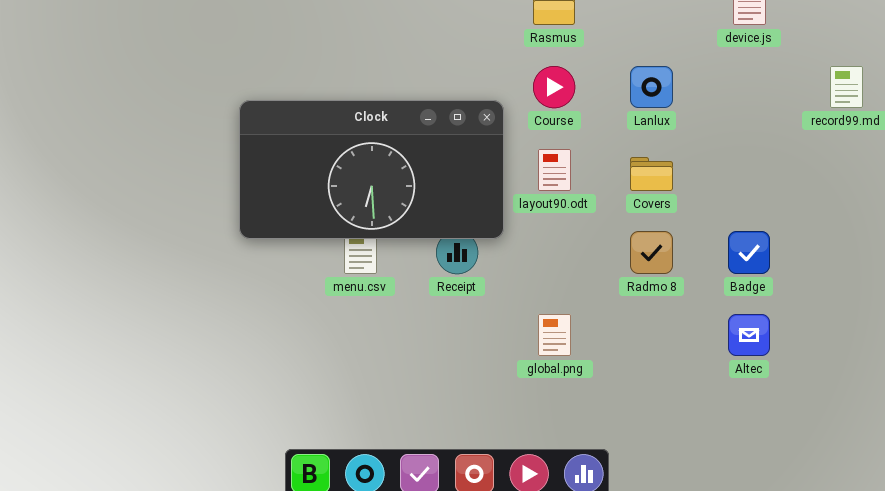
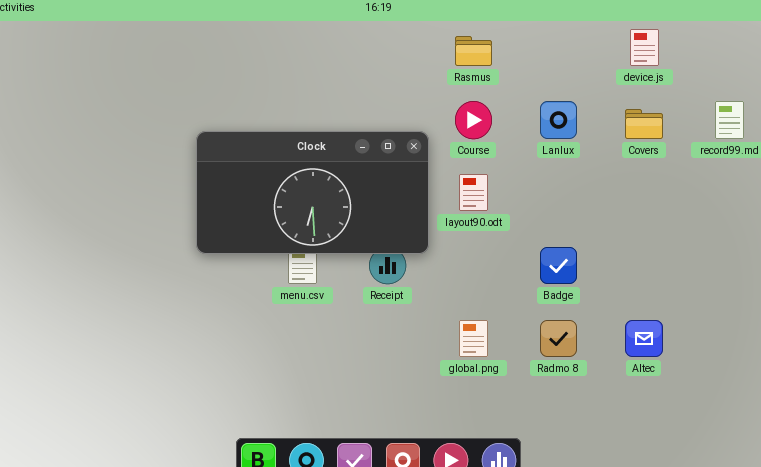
Covers: [630,157,673,191] -> [625,109,663,139], moved
Radmo 8: [630,231,673,274] -> [540,320,577,357], moved
Badge: [728,231,770,274] -> [540,247,577,284], moved

